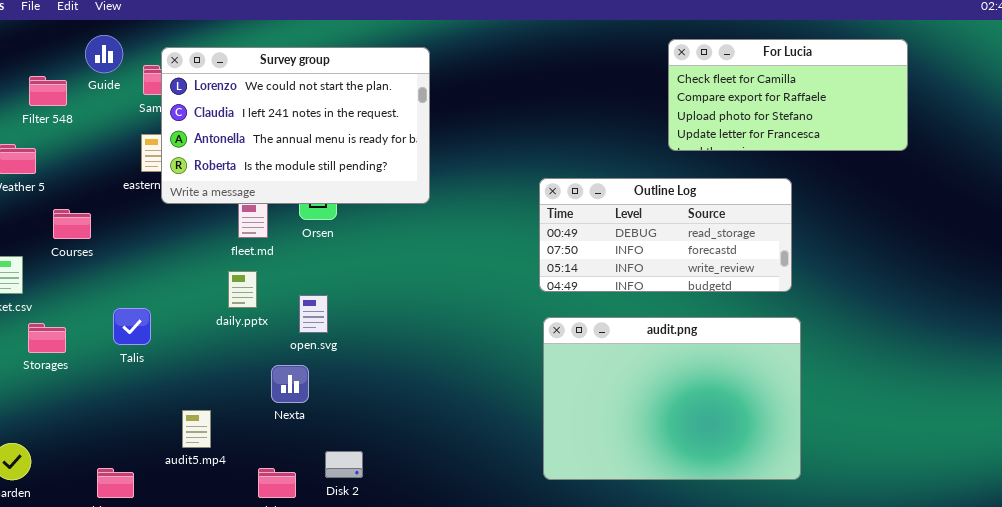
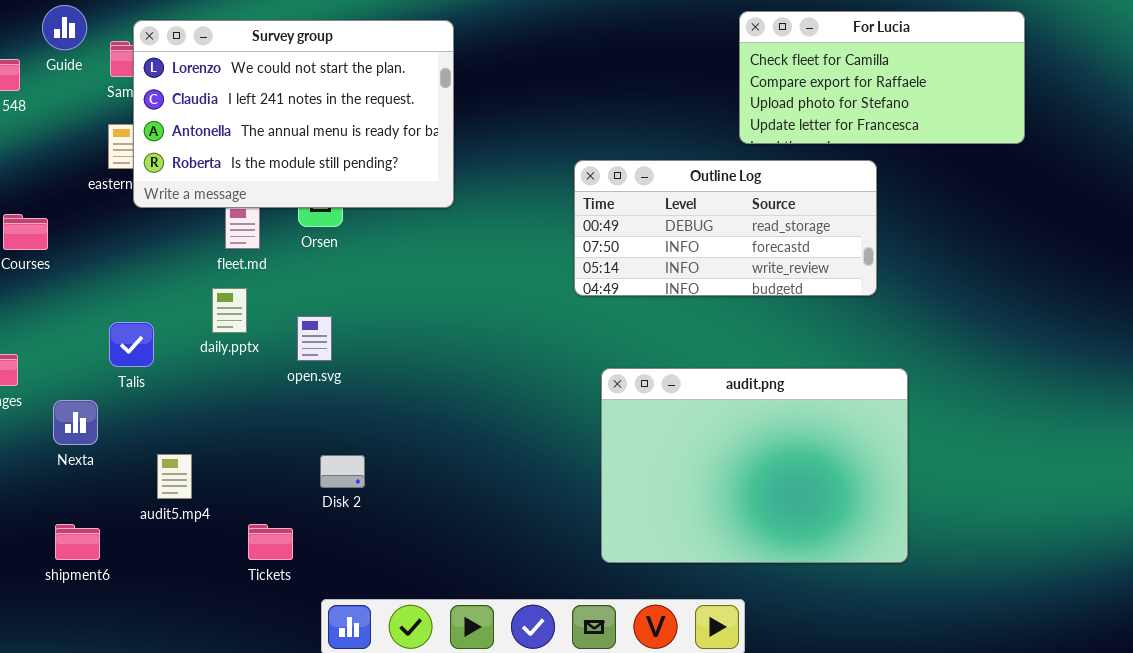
Outline Log: [539,178,792,292] -> [574,160,877,296], moved
Talis: [113,308,151,345] -> [109,322,154,367], moved
audit.png: [543,317,801,480] -> [601,368,908,563], moved
Nexta: [271,365,309,403] -> [53,400,98,445], moved
Disk 2: [325,451,363,478] -> [320,455,365,488], moved

